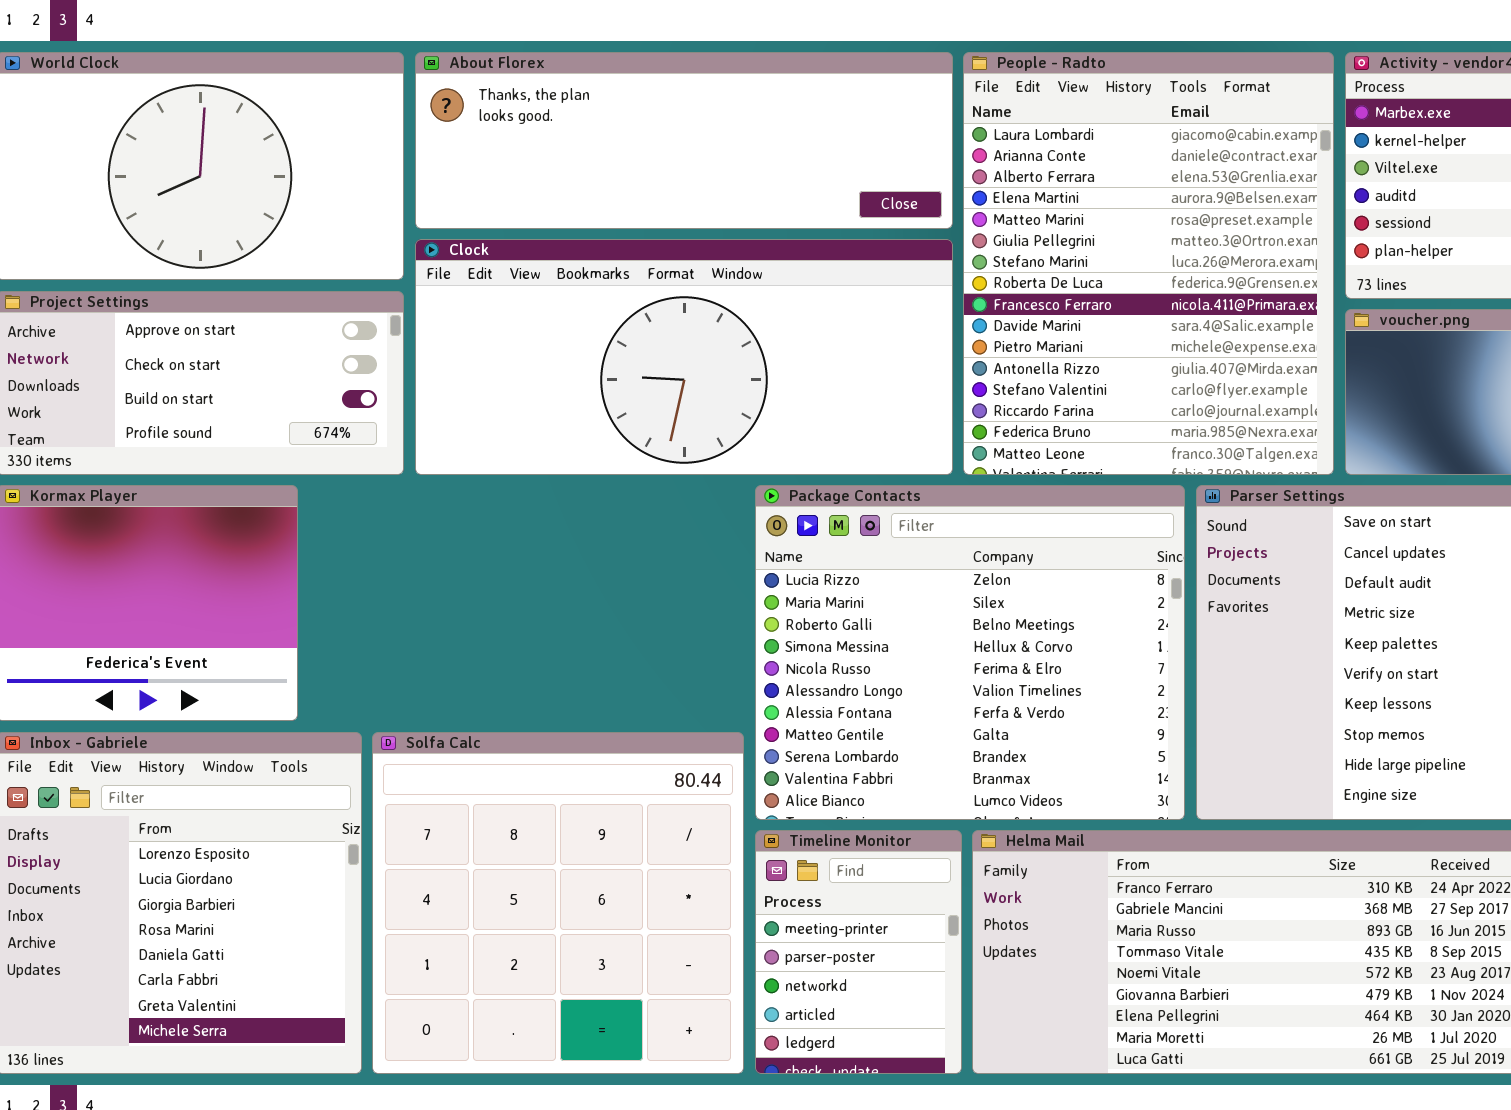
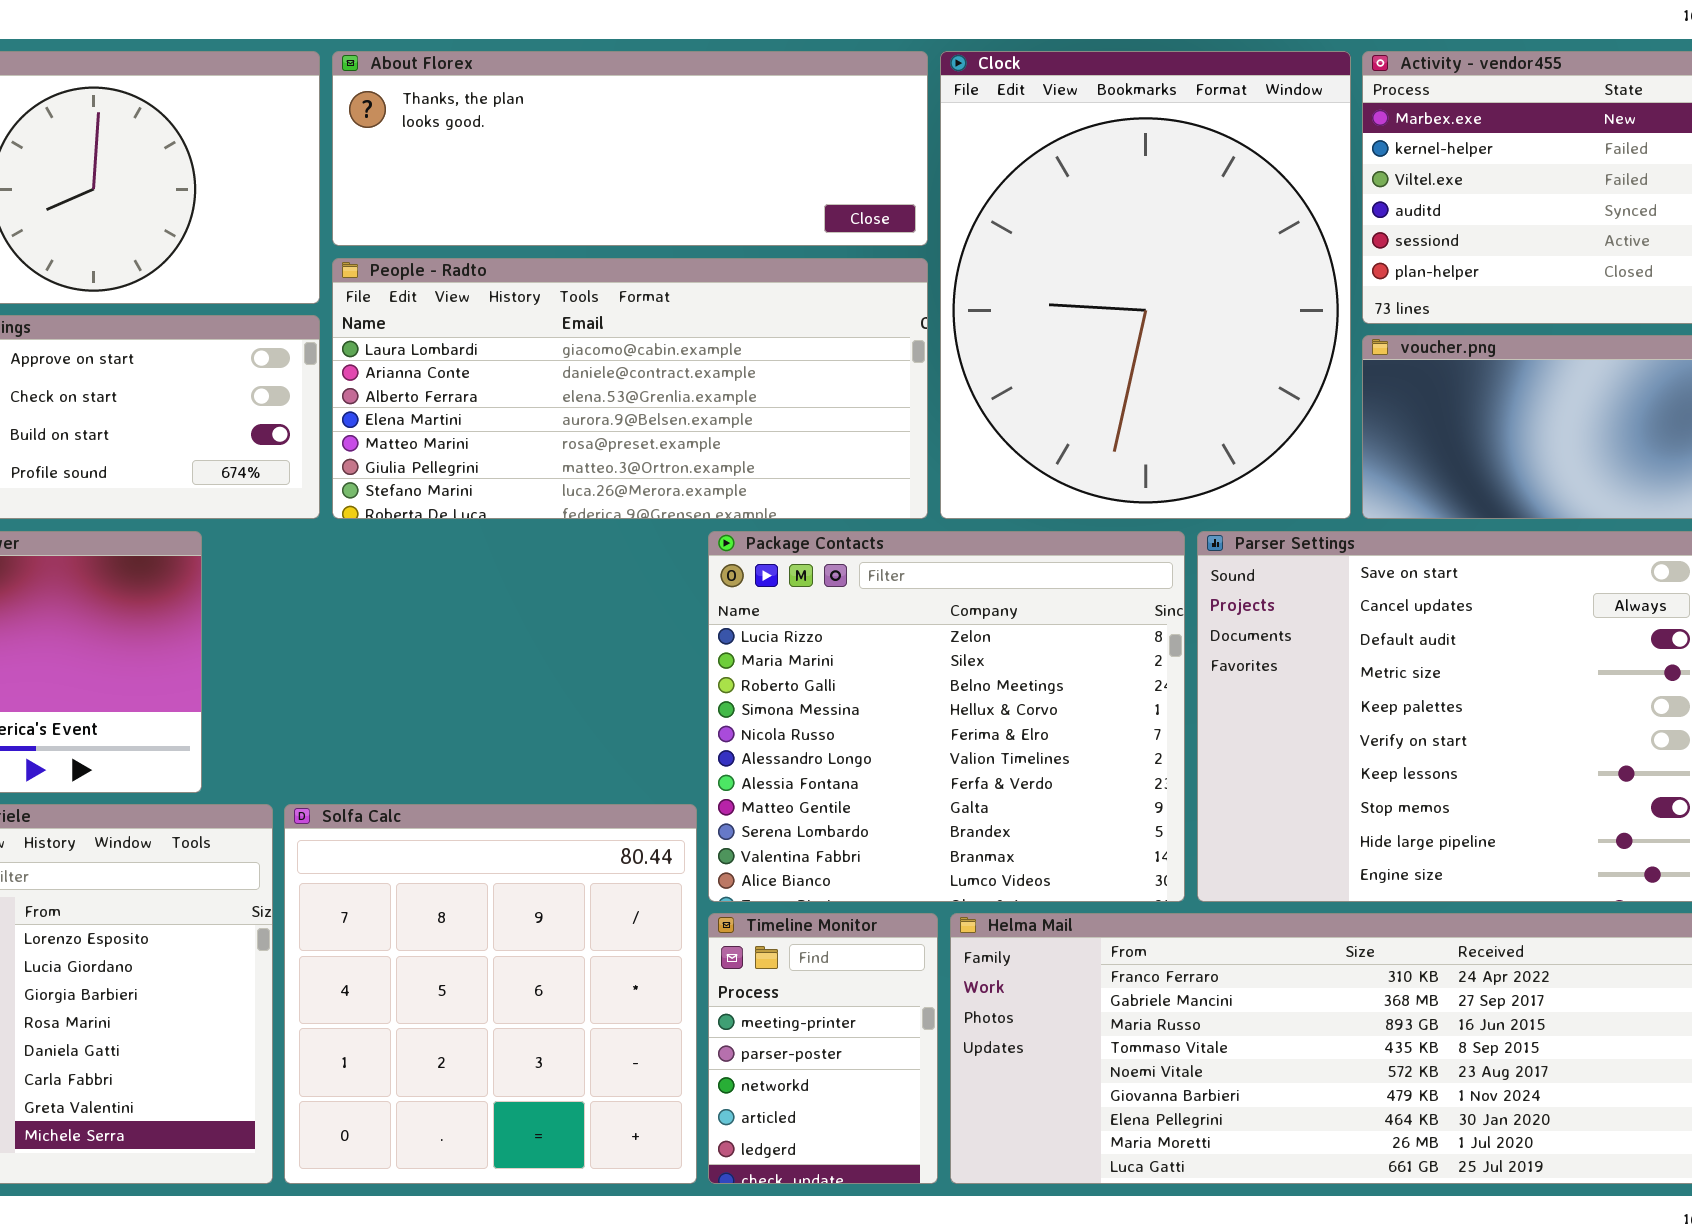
People - Radto: [963,52,1334,475] -> [332,258,928,519], moved, resized
Clock: [415,239,953,475] -> [940,51,1351,519], moved, resized

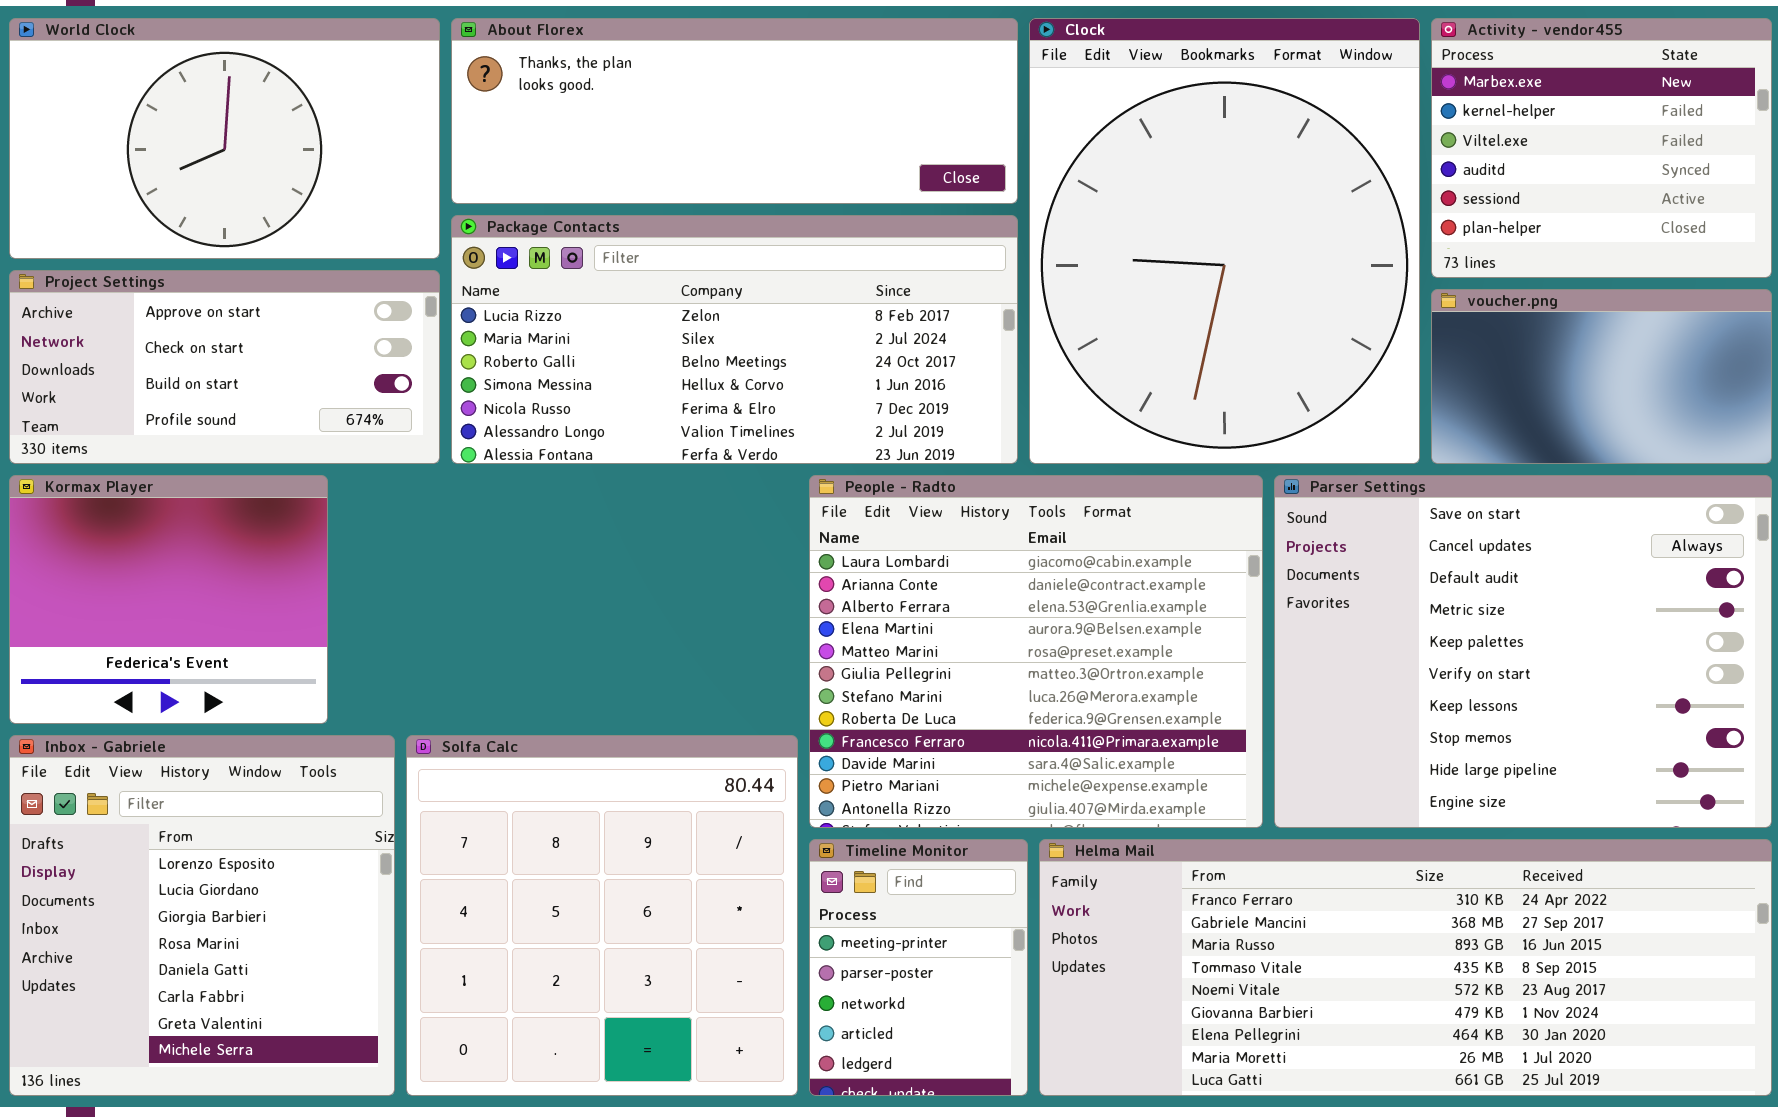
People - Radto: [332,258,928,519] -> [809,475,1263,828], moved, resized
Package Contacts: [708,531,1185,902] -> [451,215,1018,464], moved, resized

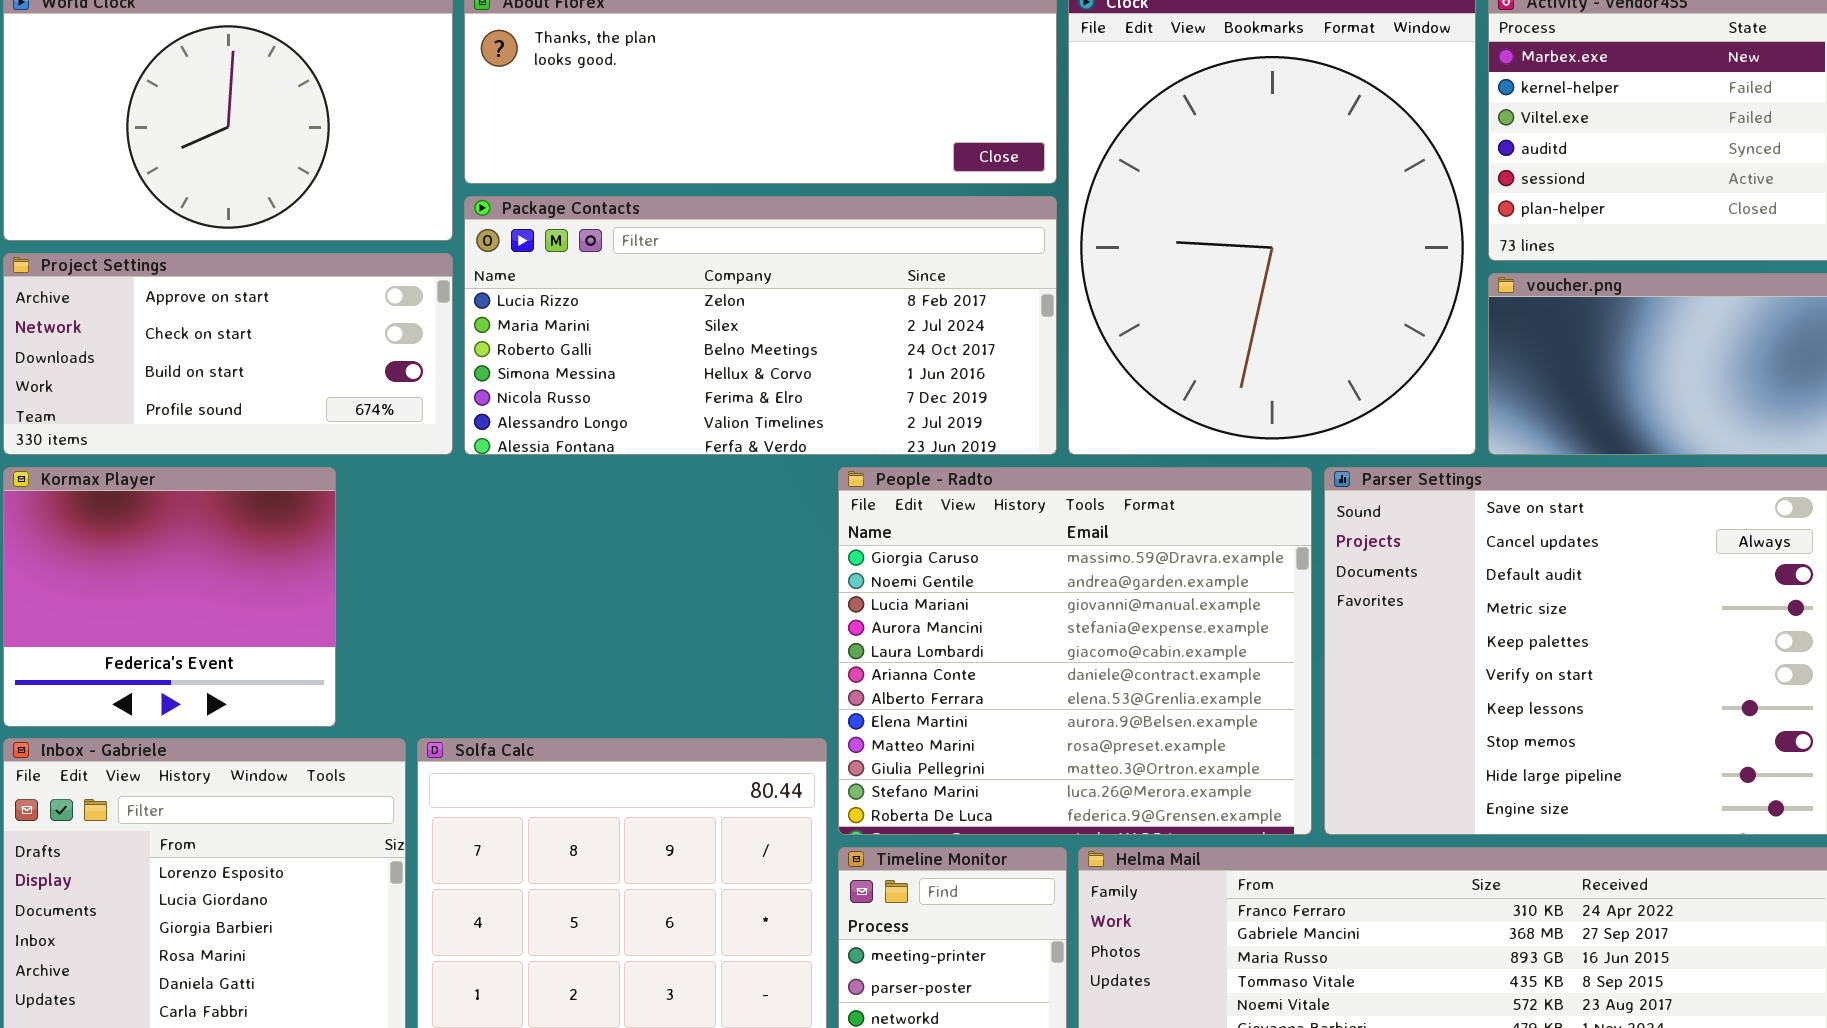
People - Radto: [809,475,1263,828] -> [838,467,1312,835], scrolled up 4 rows

